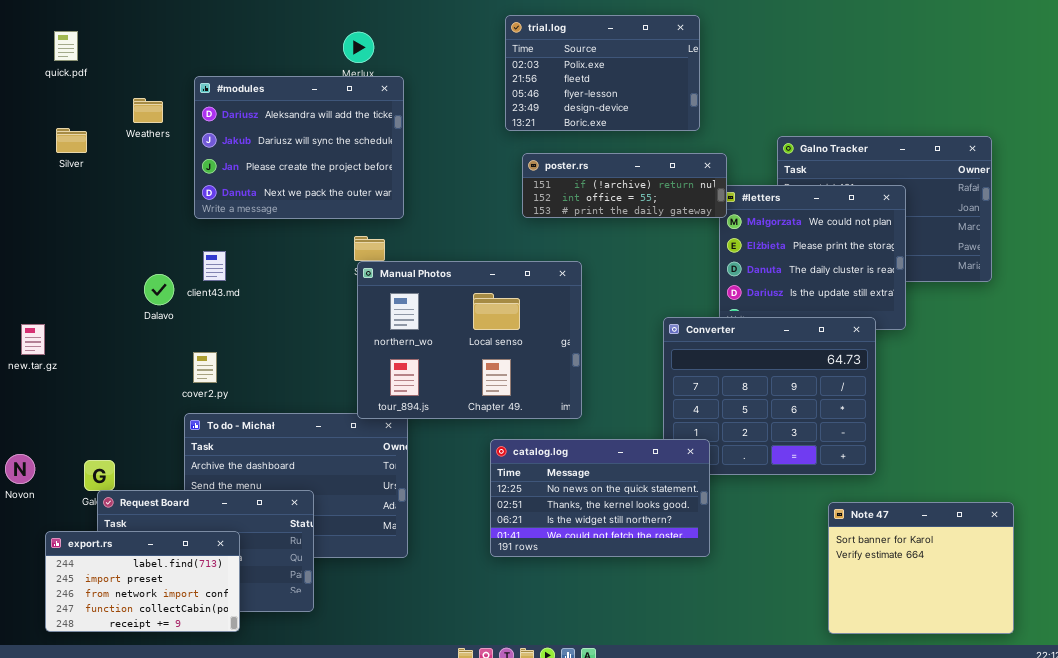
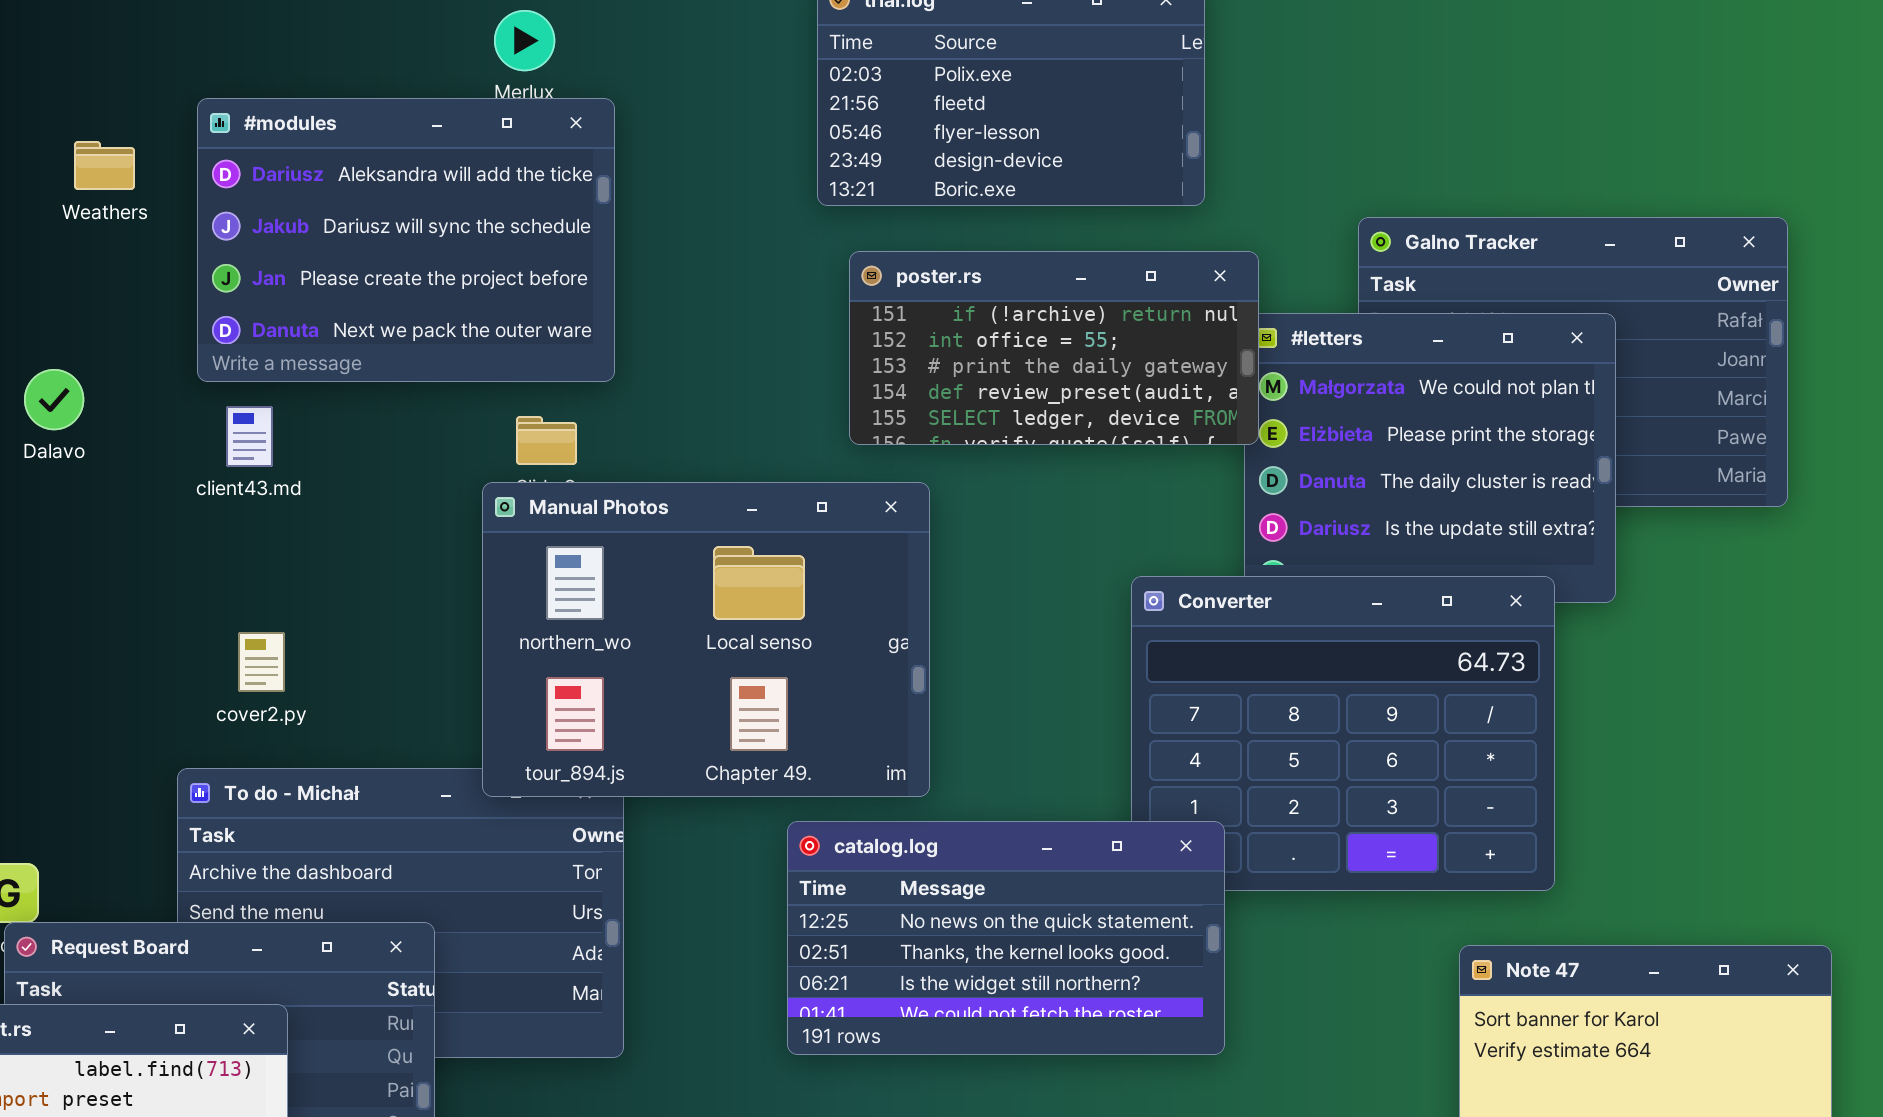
poster.rs: [522,153,727,218] -> [849,251,1259,445], resized
client43.md: [203,251,226,281] -> [226,406,273,467], moved
Manual Photos: [357,261,582,419] -> [482,482,930,797], moved
Dalavo: [144,274,174,305] -> [24,369,84,430], moved
cover2.py: [193,352,217,383] -> [238,632,285,692], moved

